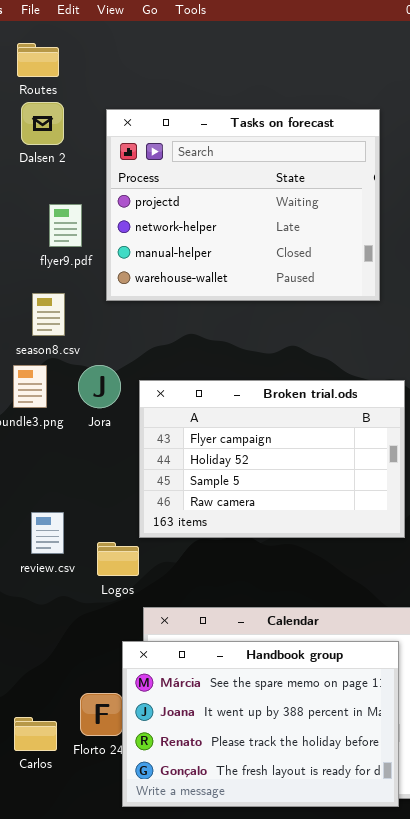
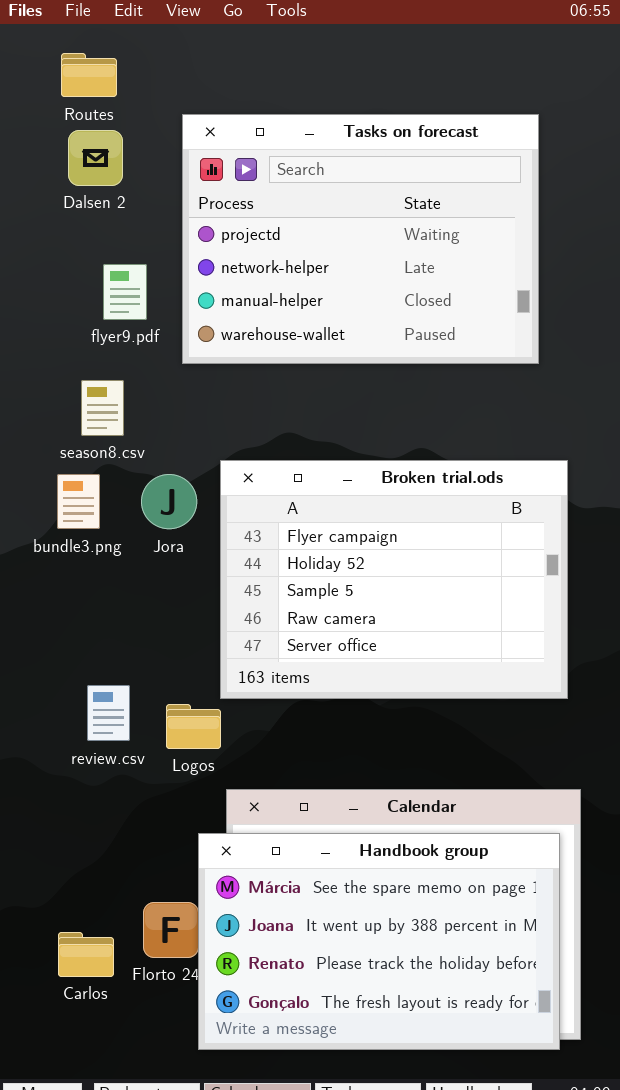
Tasks on forecast: [106,109,380,301] -> [182,114,539,364], moved
Broken trial.ods: [139,380,405,538] -> [220,460,568,699], resized
review.csv: [31,512,64,554] -> [87,685,130,741], moved

